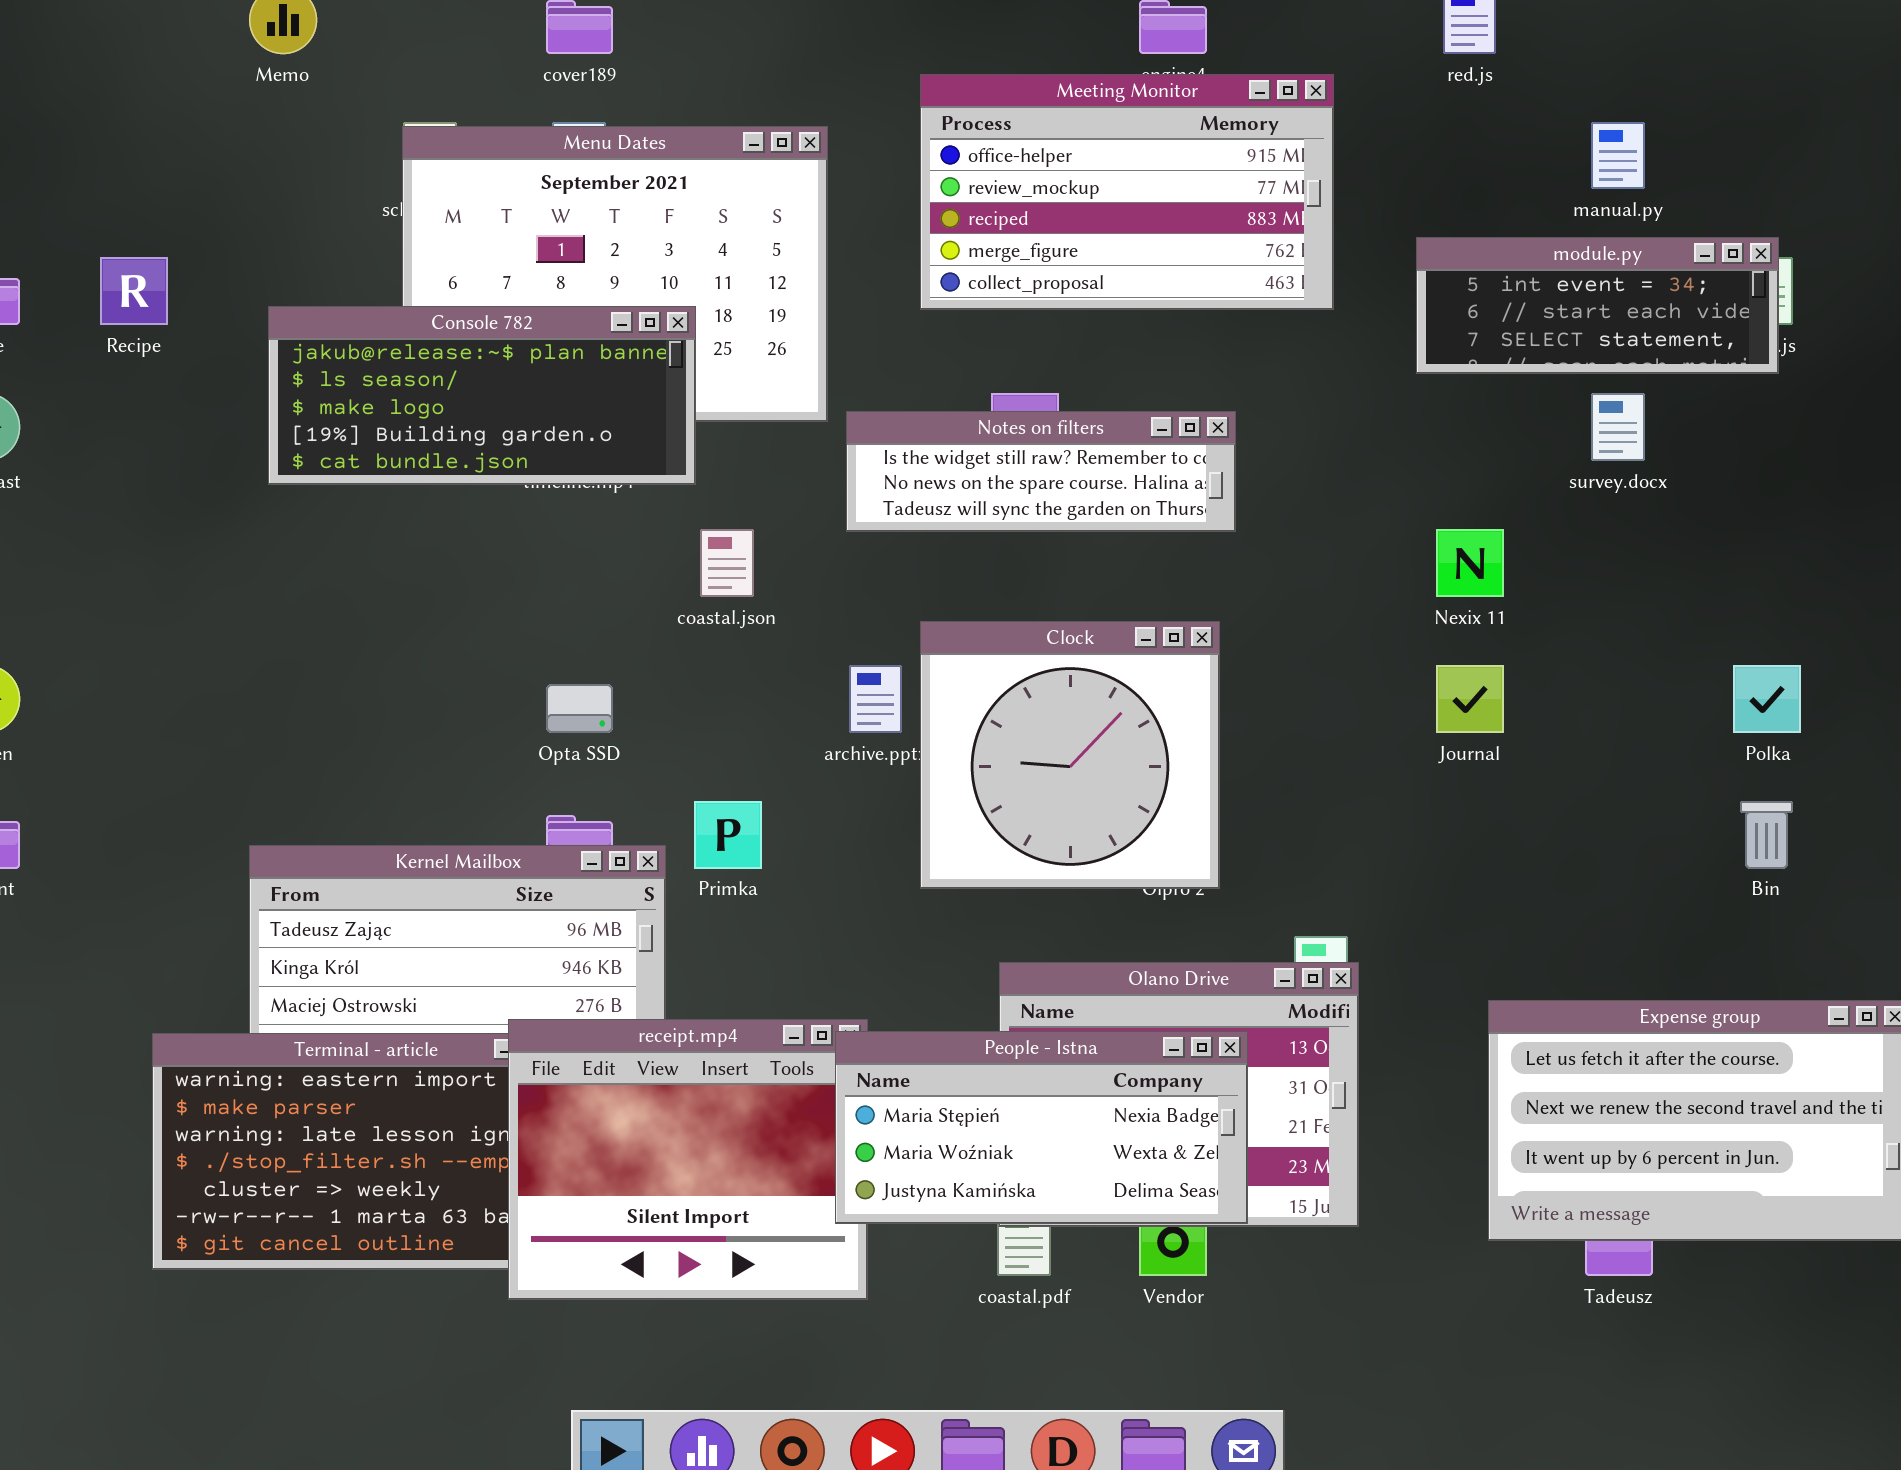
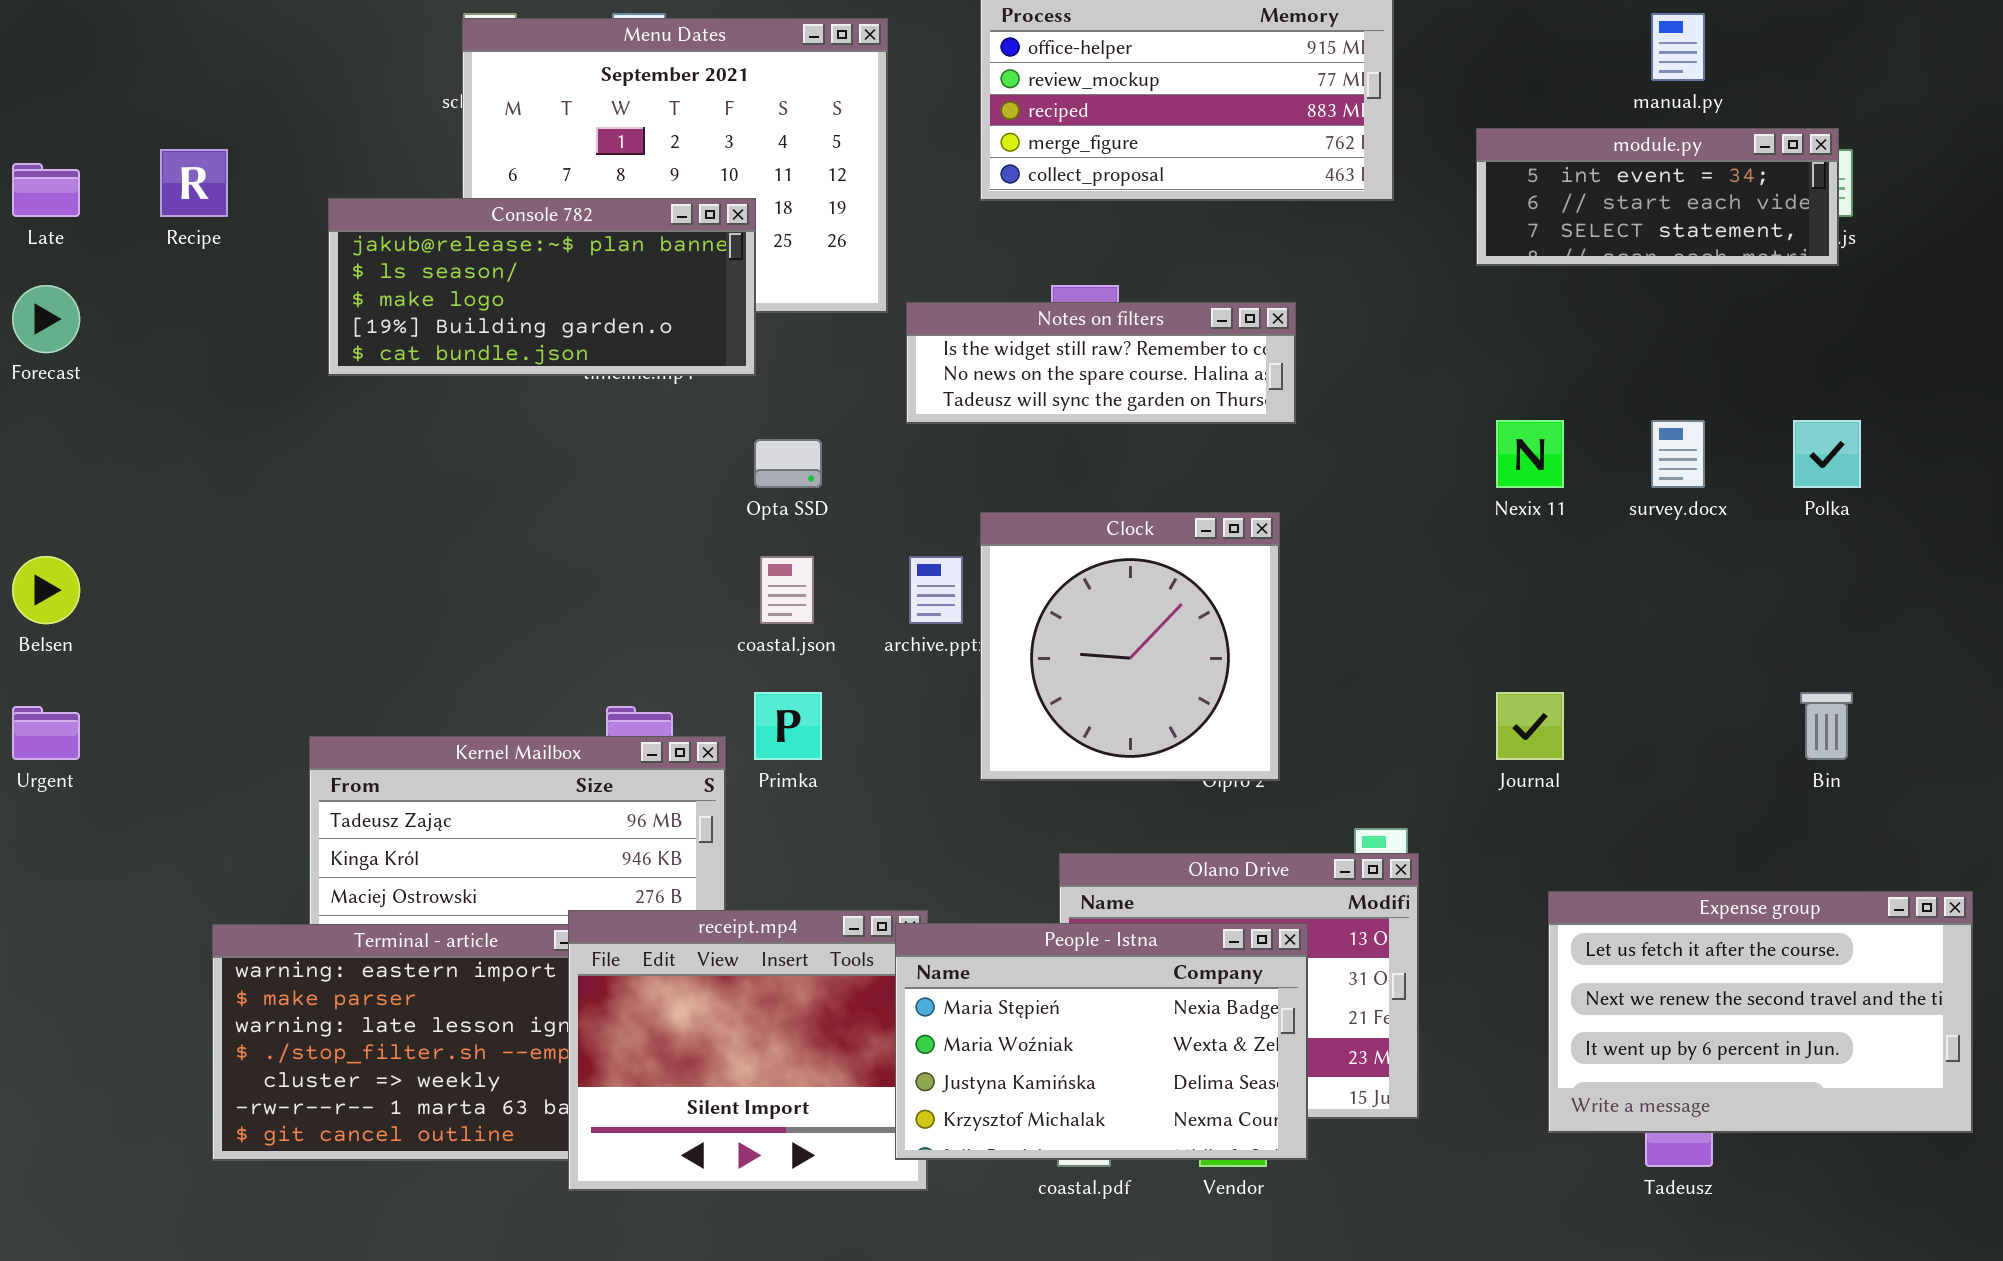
survey.docx: [1591,393,1645,461] -> [1651,420,1705,488], moved
coastal.json: [700,529,754,597] -> [760,556,814,624], moved
Journal: [1436,665,1504,733] -> [1496,692,1564,760], moved
Polka: [1733,665,1801,733] -> [1793,420,1861,488], moved
Opta SSD: [546,684,613,733] -> [754,439,822,488], moved
People - Istna: [835,1031,1248,1224] -> [895,923,1308,1160], resized

